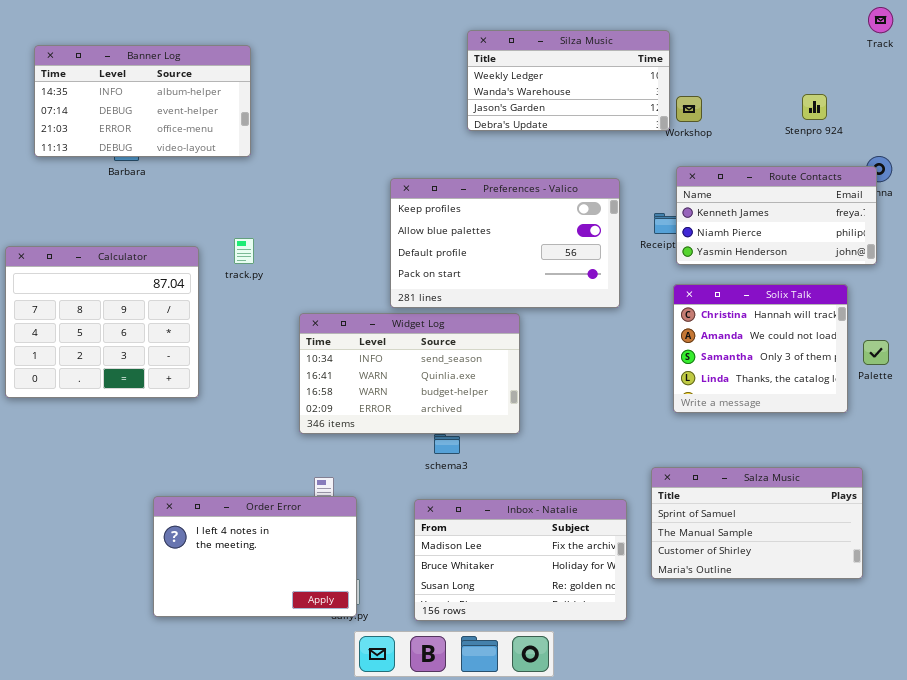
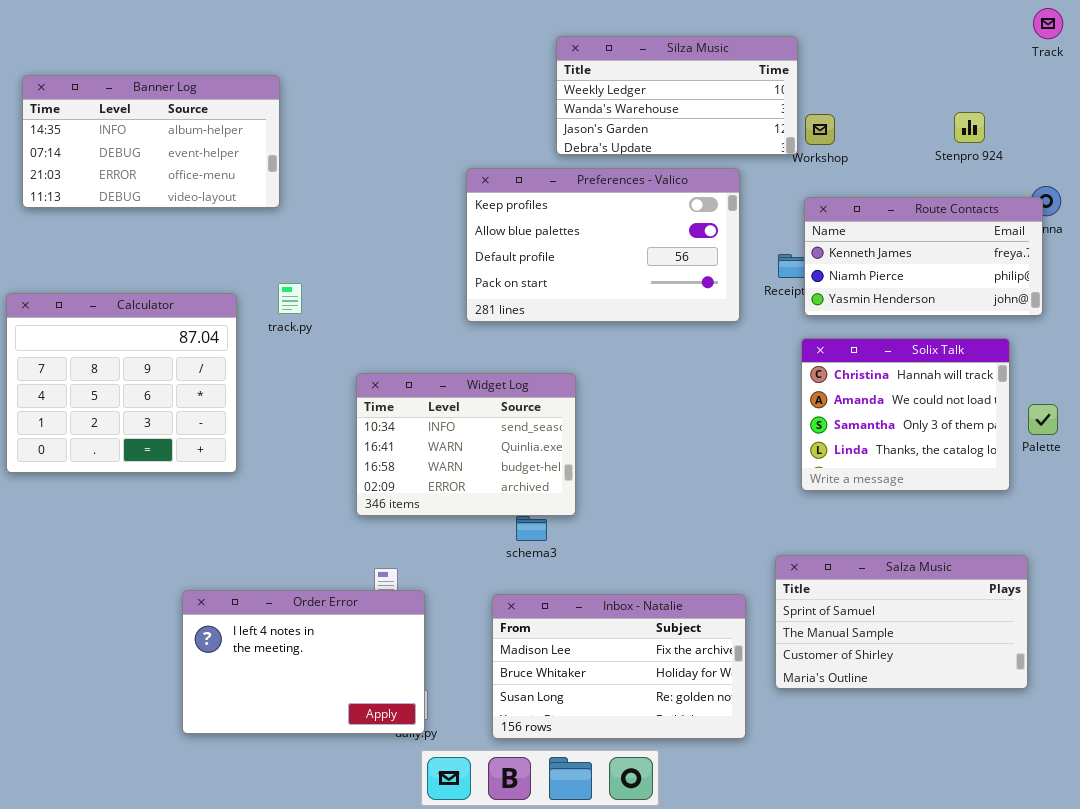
Banner Log: [34,45,251,157] -> [22,75,280,208], moved
Preferences - Valico: [390,178,620,308] -> [466,168,740,322], moved
Widget Log: [299,313,520,434] -> [356,373,576,516], resized

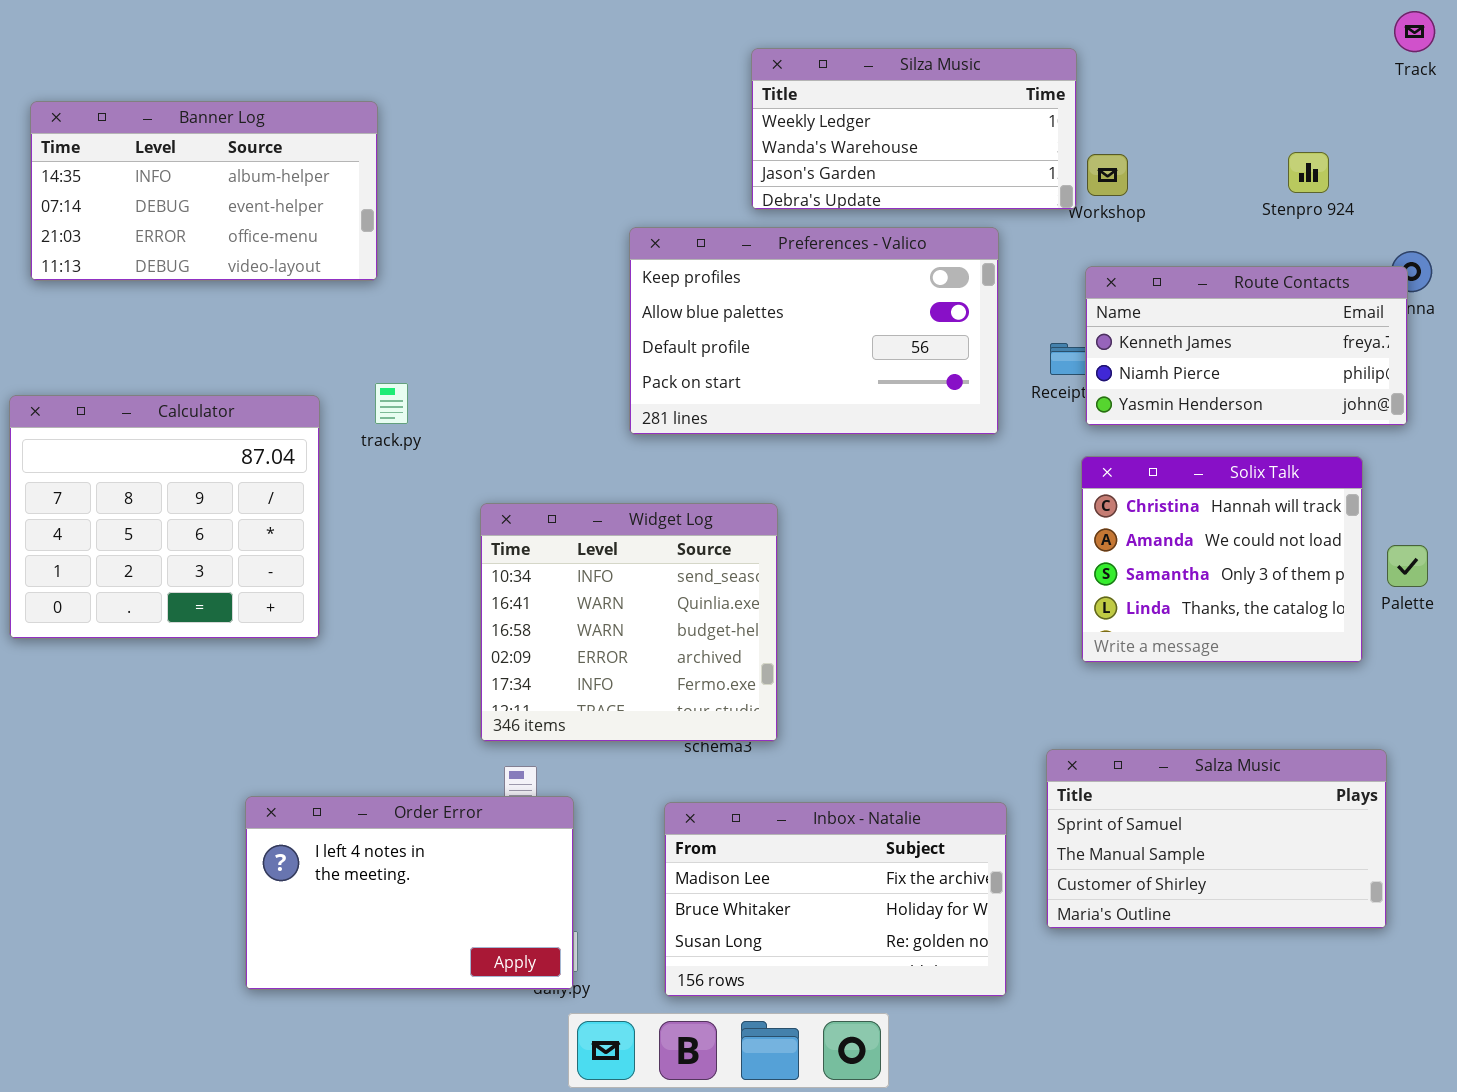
Widget Log: [356,373,576,516] -> [480,503,778,742], resized

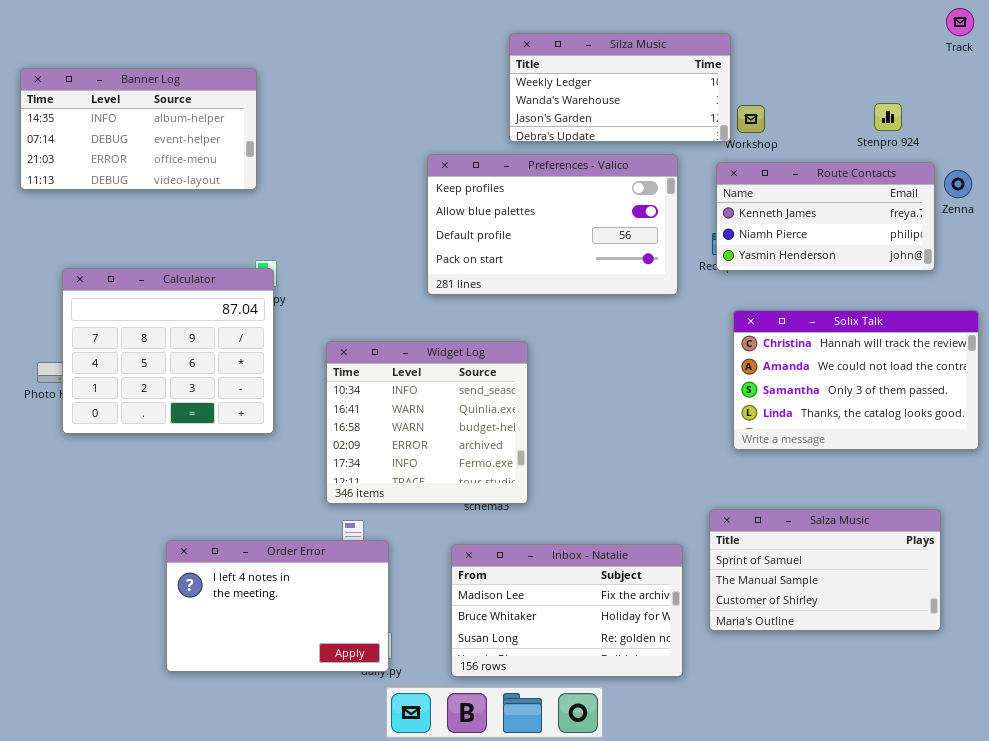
Route Contacts: [1085,266,1408,426] -> [716,162,935,271], moved
Calculator: [9,395,320,639] -> [62,268,274,434], moved
Solix Talk: [1081,456,1363,663] -> [733,310,979,450], resized

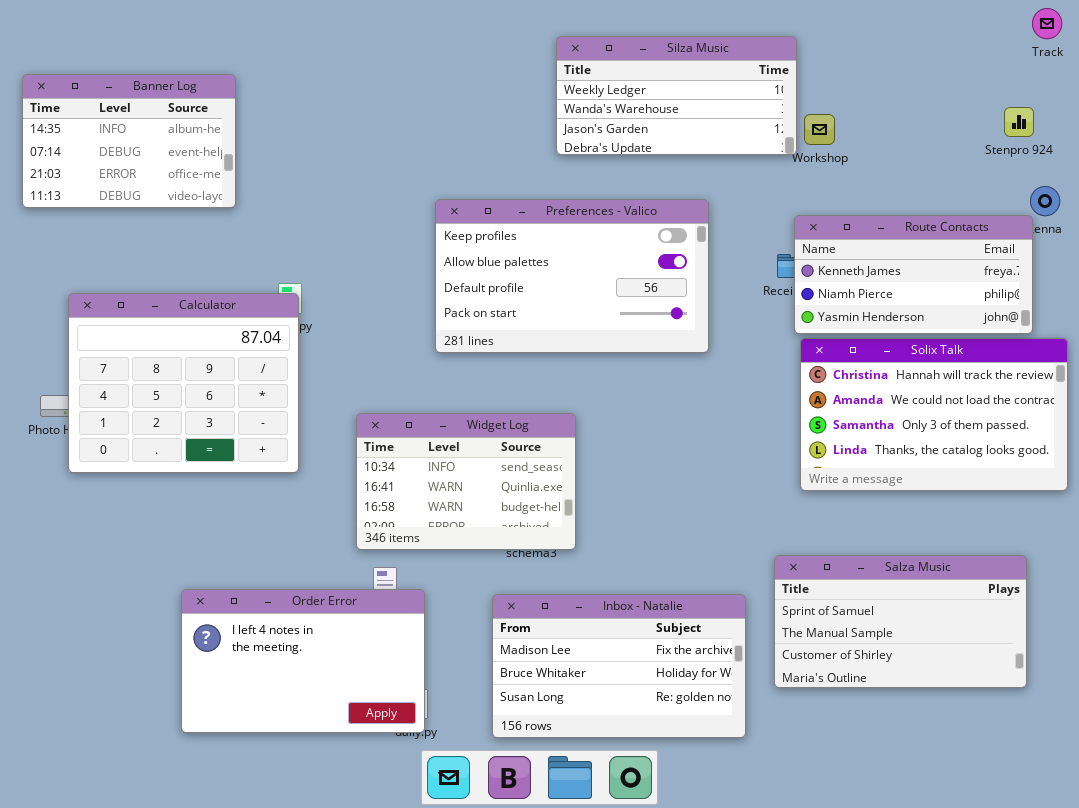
Banner Log: [20,68,257,190] -> [22,74,236,208], resized
Stenpro 924: [874,103,902,131] -> [1004,107,1034,137], moved
Preferences - Valico: [427,154,678,295] -> [435,199,709,353], moved
Route Contacts: [716,162,935,271] -> [794,215,1033,334], moved
Widget Log: [326,341,528,504] -> [356,413,576,550], resized

